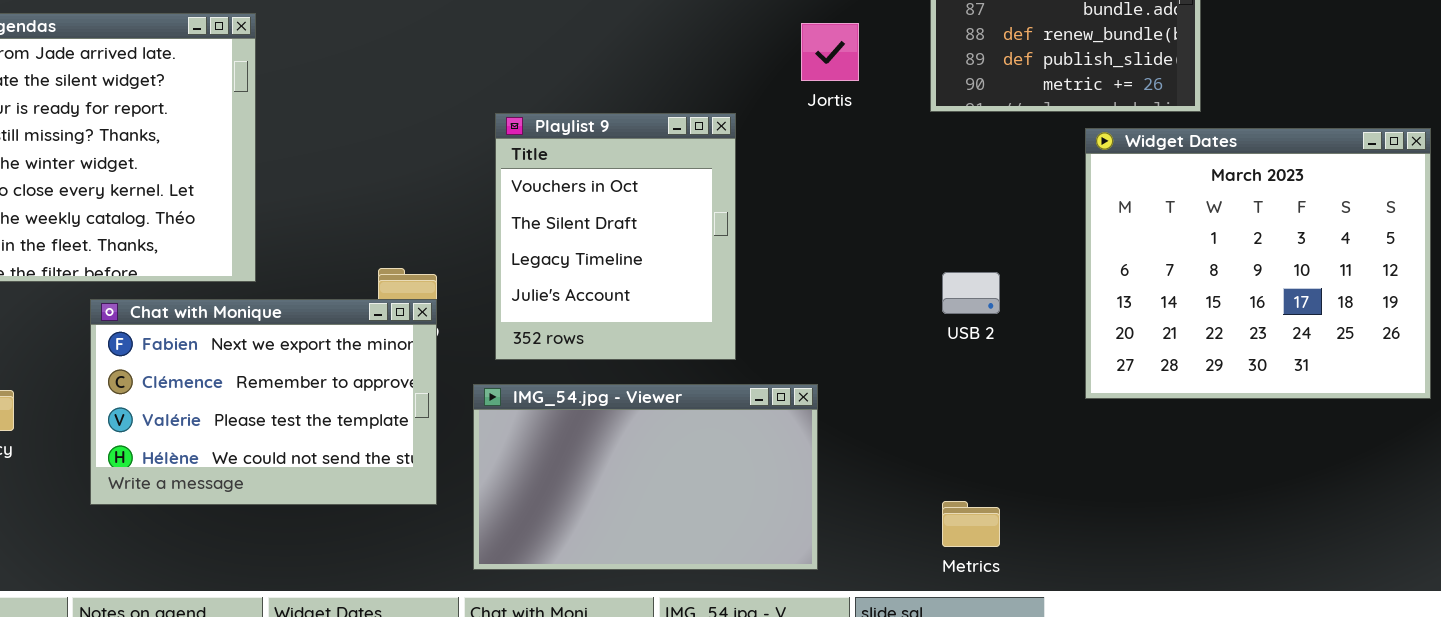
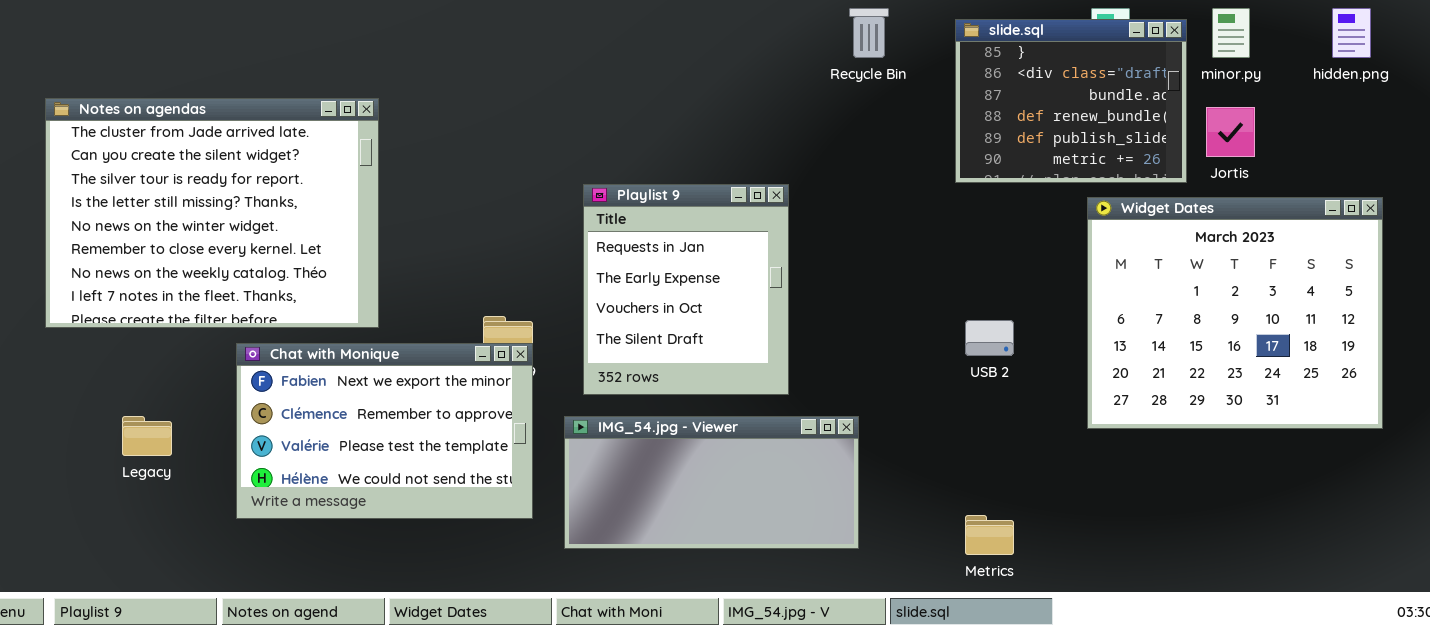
Jortis: [801,23,859,81] -> [1206,107,1255,157], moved
Playlist 9: [495,113,736,360] -> [583,184,789,395], scrolled up 2 rows
IMG_54.jpg - Viewer: [473,384,818,570] -> [564,416,859,549], resized

